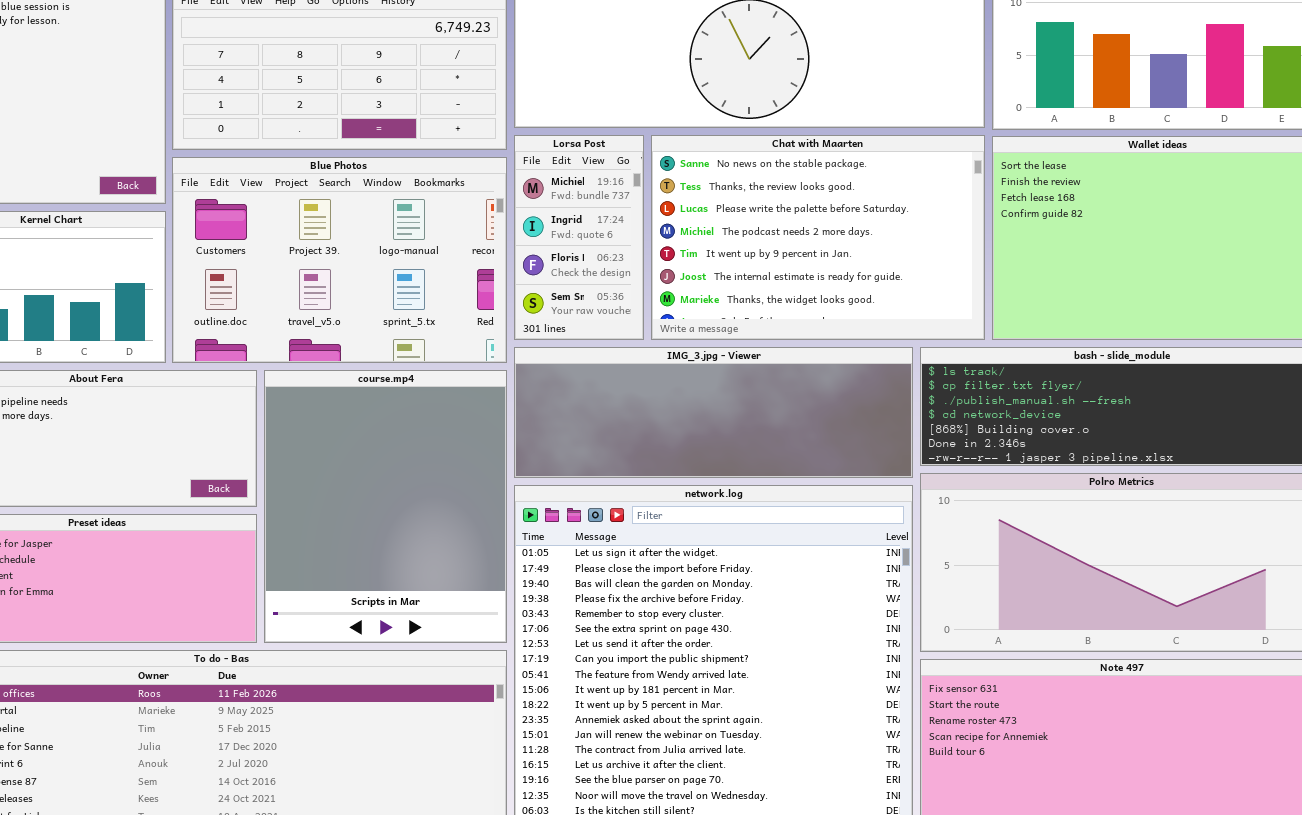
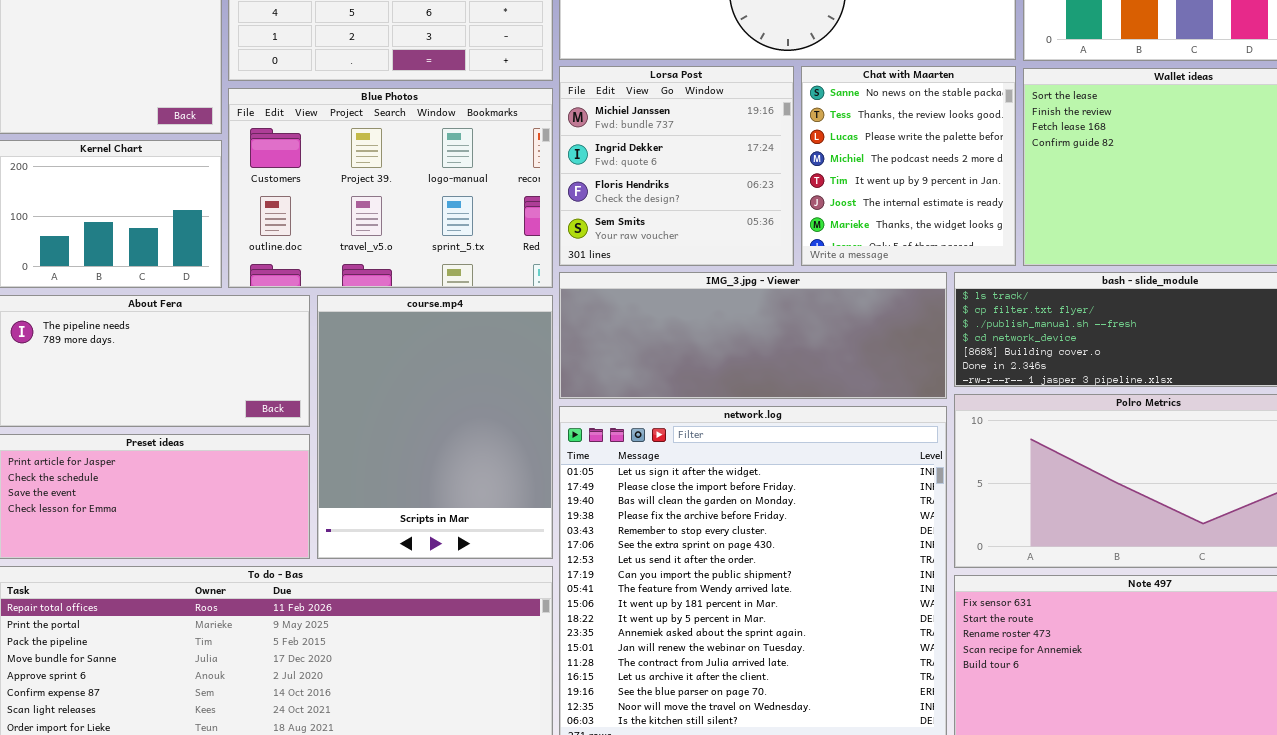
Lorsa Post: [514,135,644,340] -> [559,66,794,266], resized
Chat with Maarten: [651,135,985,340] -> [801,66,1016,266], resized

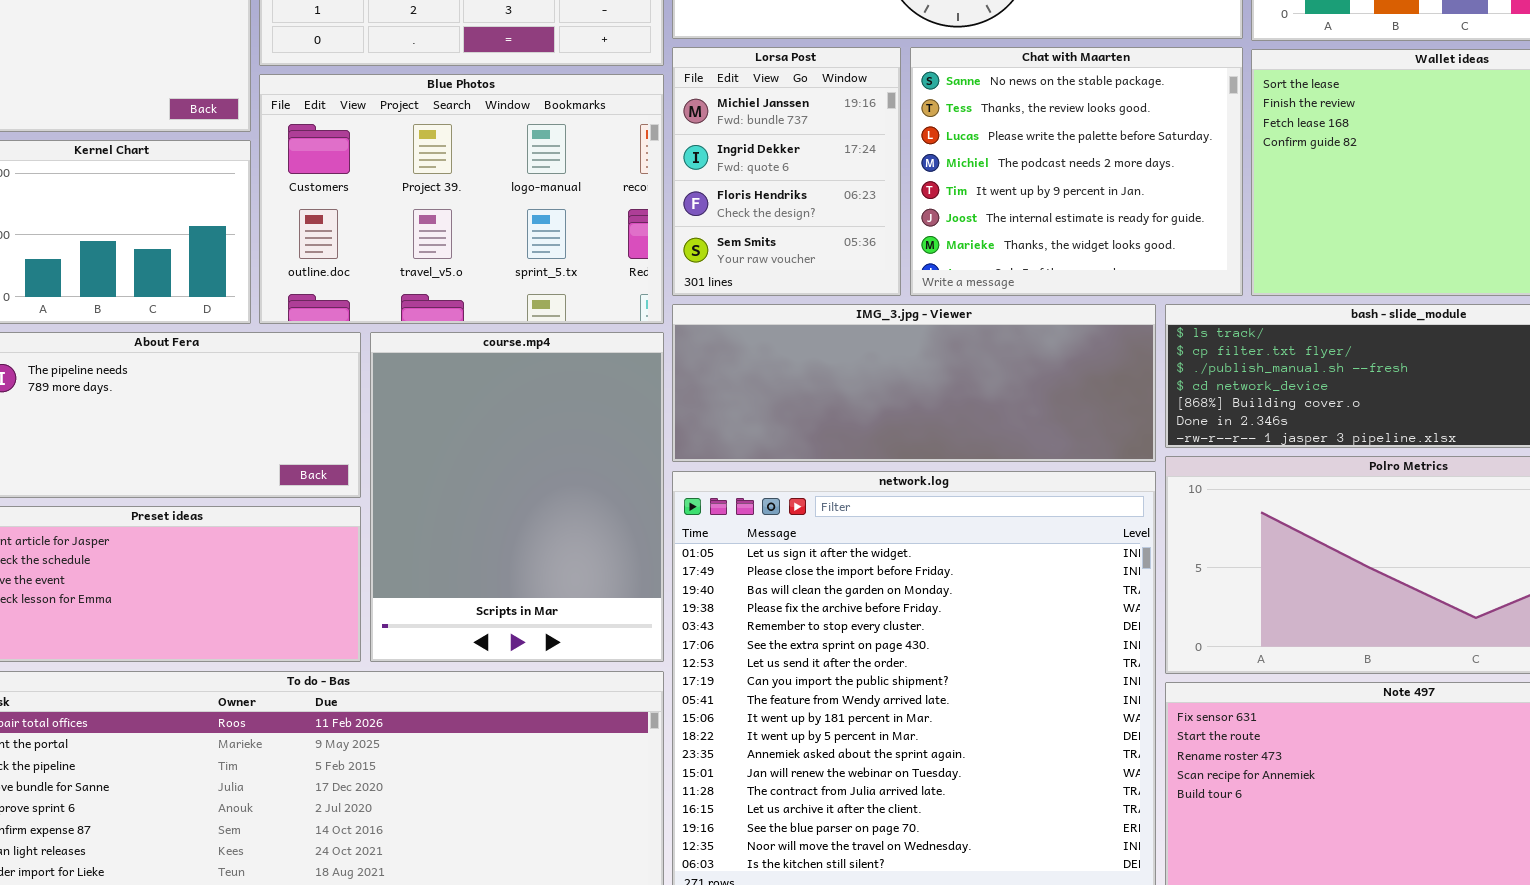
Lorsa Post: [559,66,794,266] -> [672,47,901,296], resized
Chat with Maarten: [801,66,1016,266] -> [910,47,1243,296], resized

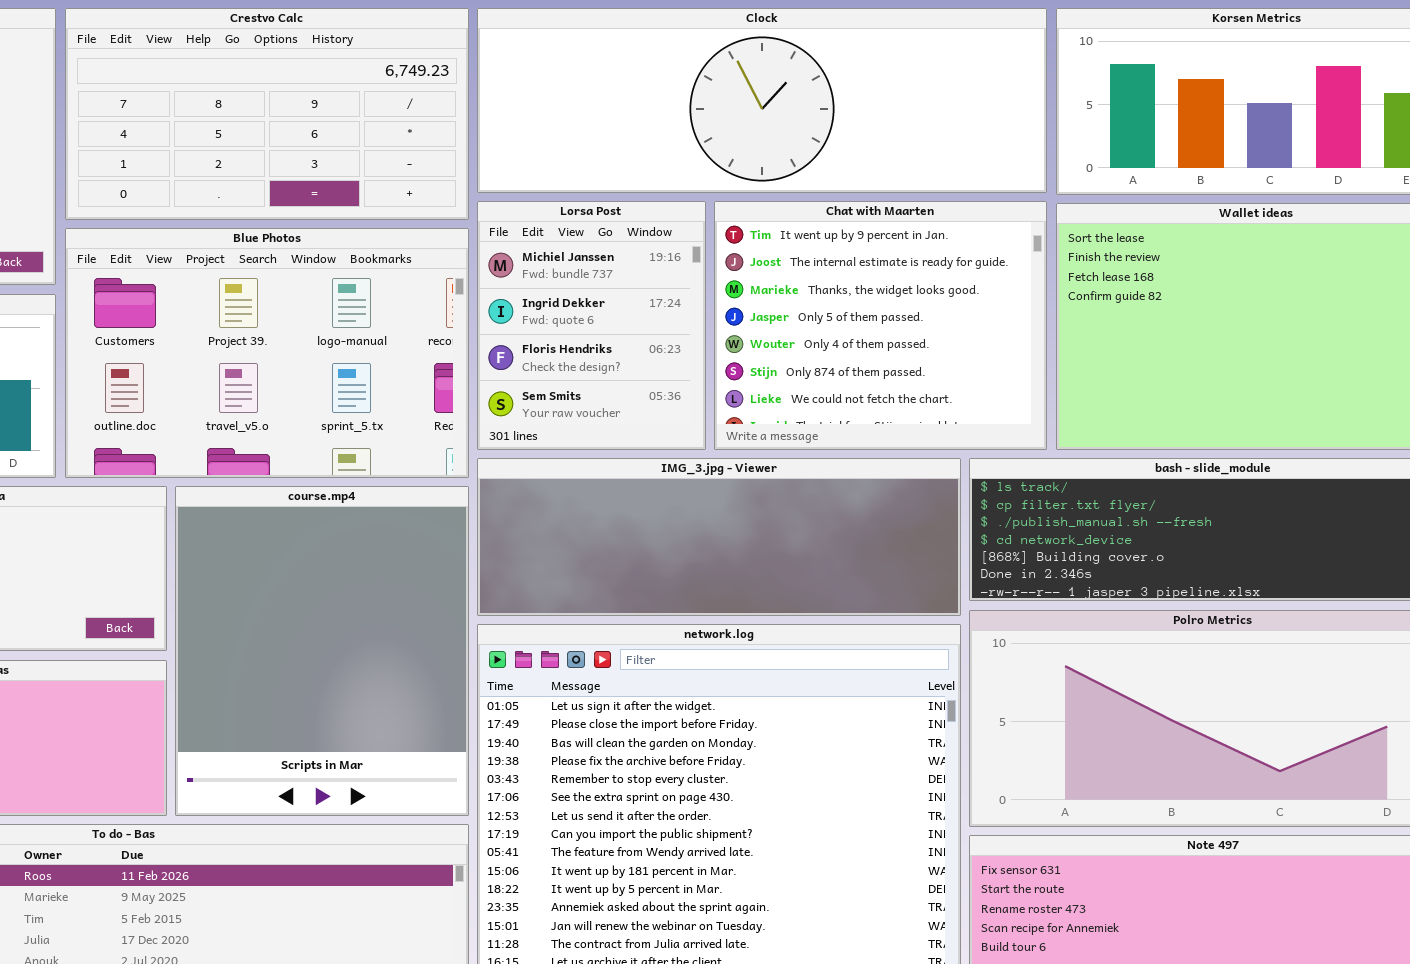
Chat with Maarten: [910,47,1243,296] -> [714,201,1047,450], scrolled down 4 rows

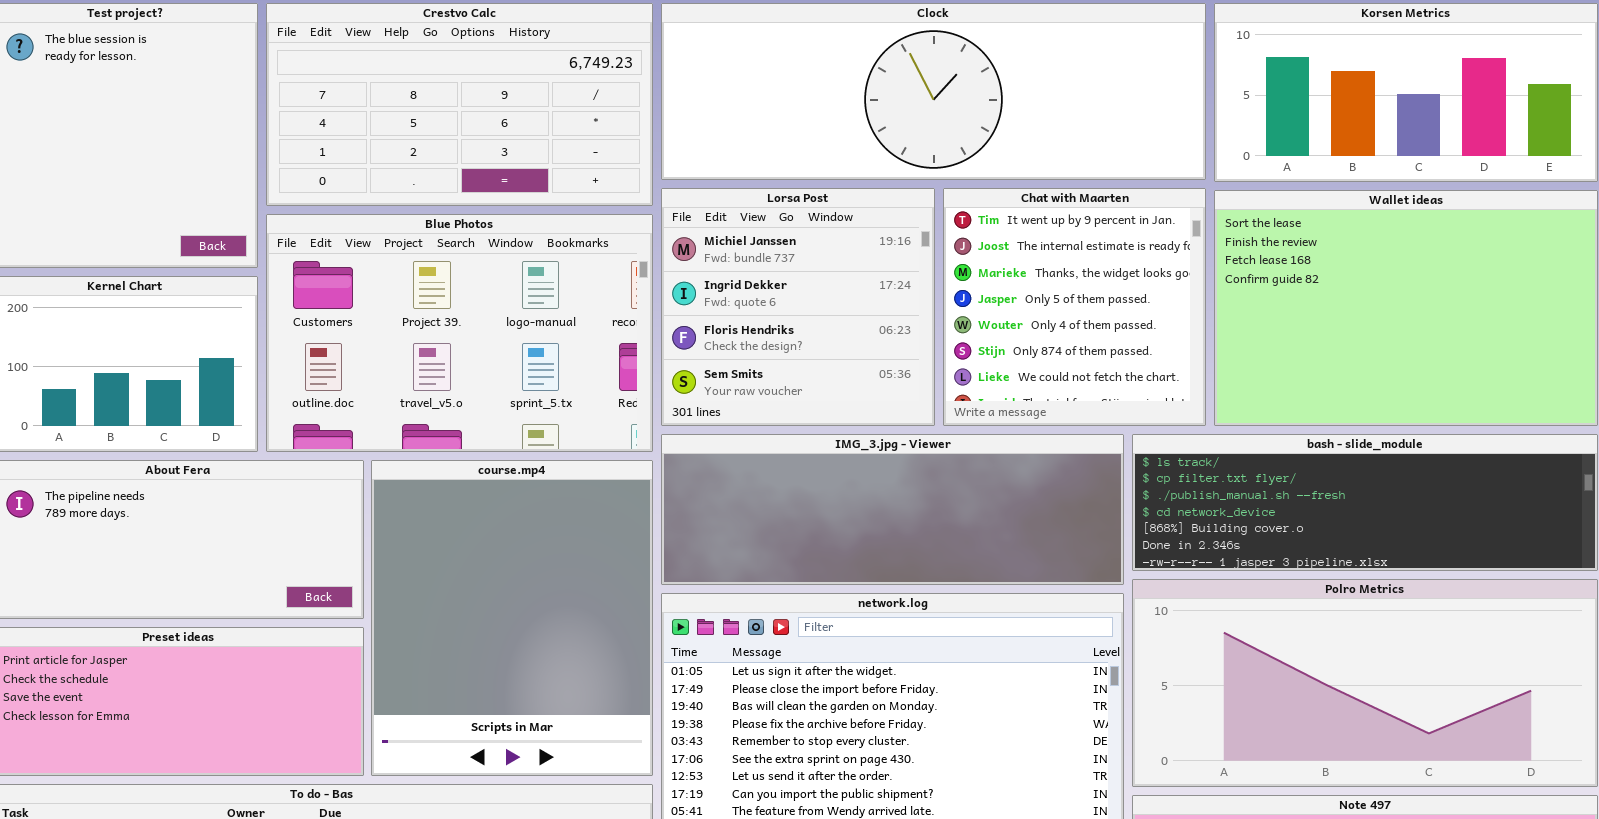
Lorsa Post: [477,201,706,450] -> [661,188,935,426], resized
Chat with Maarten: [714,201,1047,450] -> [943,188,1206,426], resized

